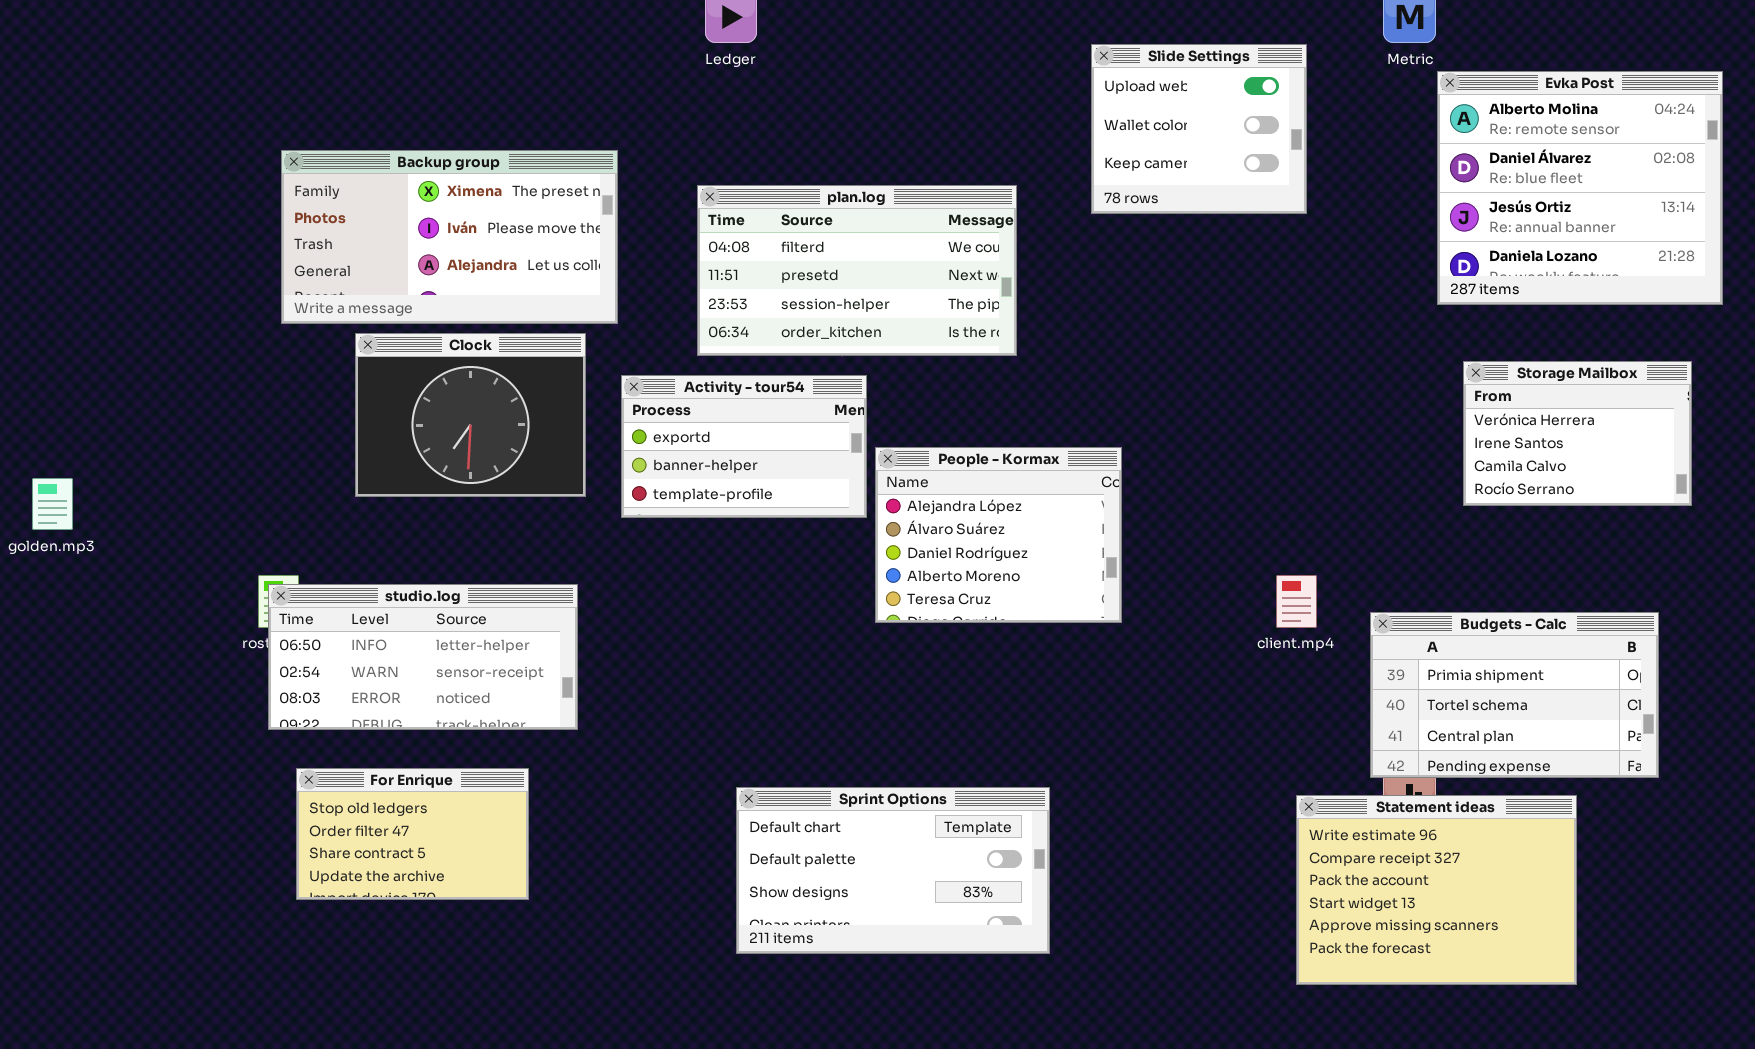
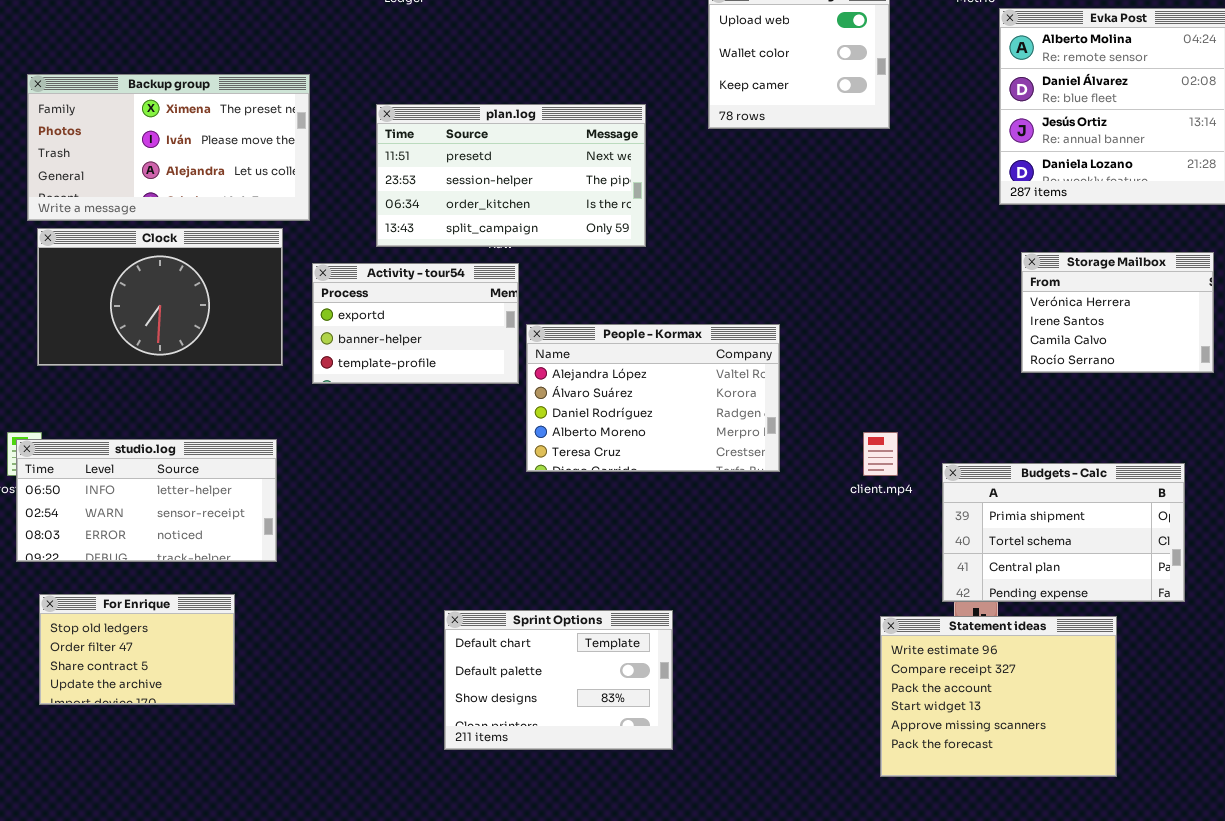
plan.log: [697,185,1017,356] -> [376,104,646,247], scrolled down 1 row
Clock: [355,333,586,497] -> [37,228,283,366], resized
People - Kormax: [875,447,1122,623] -> [526,324,780,472], resized
Sprint Options: [736,787,1050,954] -> [444,610,673,750], resized

